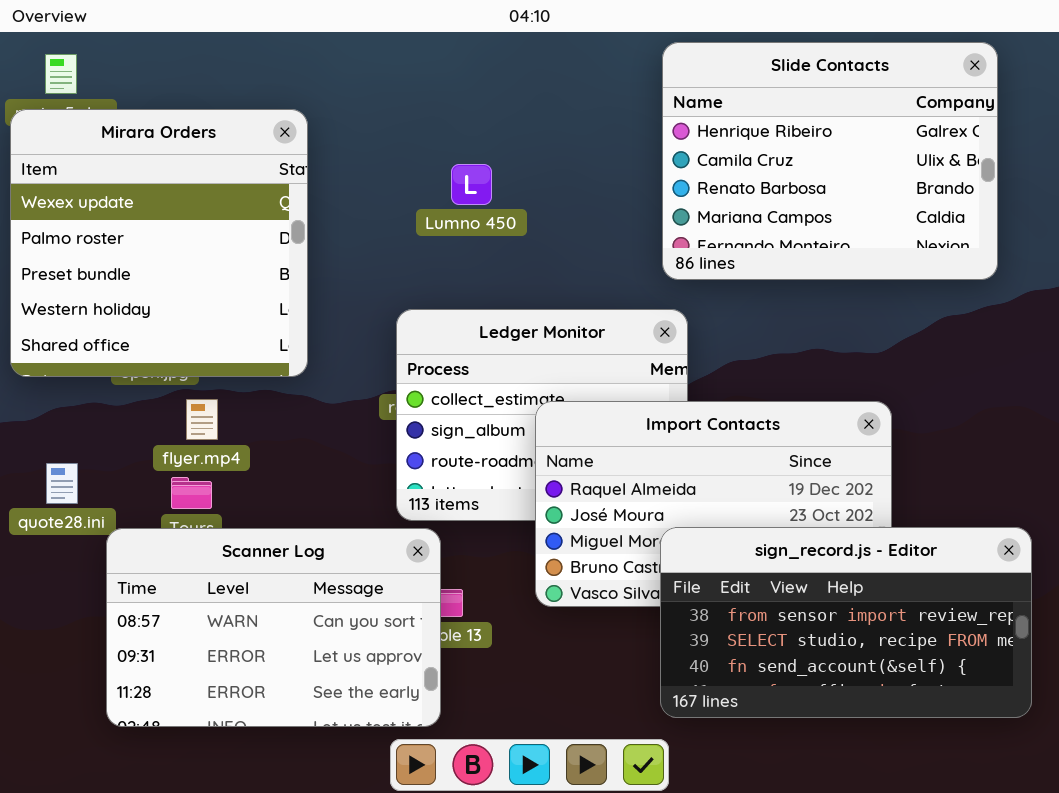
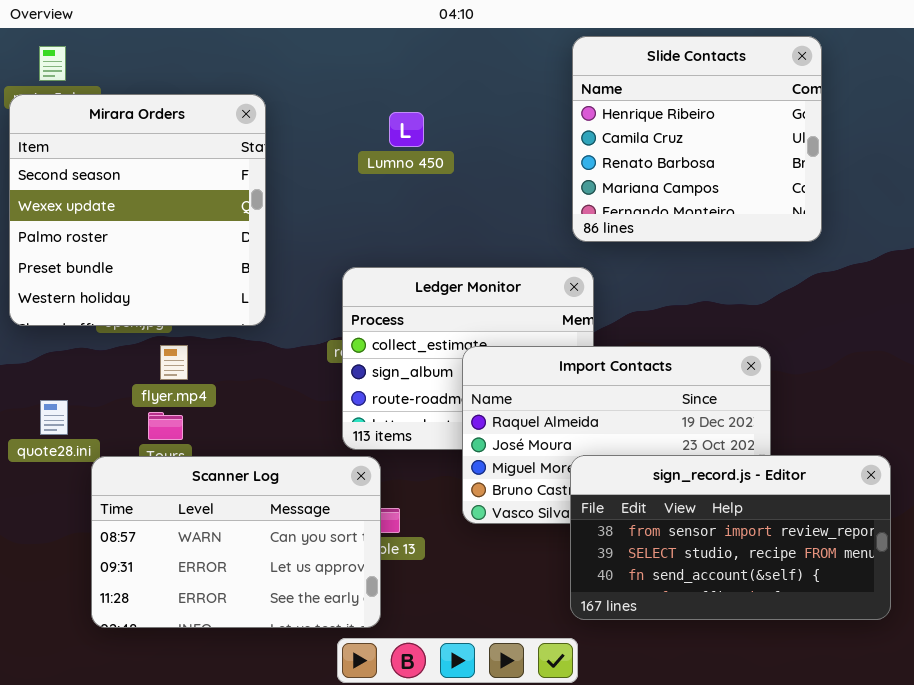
Slide Contacts: [662,42,998,280] -> [572,36,822,242], resized
Mirara Orders: [10,109,308,377] -> [9,94,266,326], scrolled up 1 row
Lumno 450: [451,164,492,205] -> [389,112,424,147], moved

